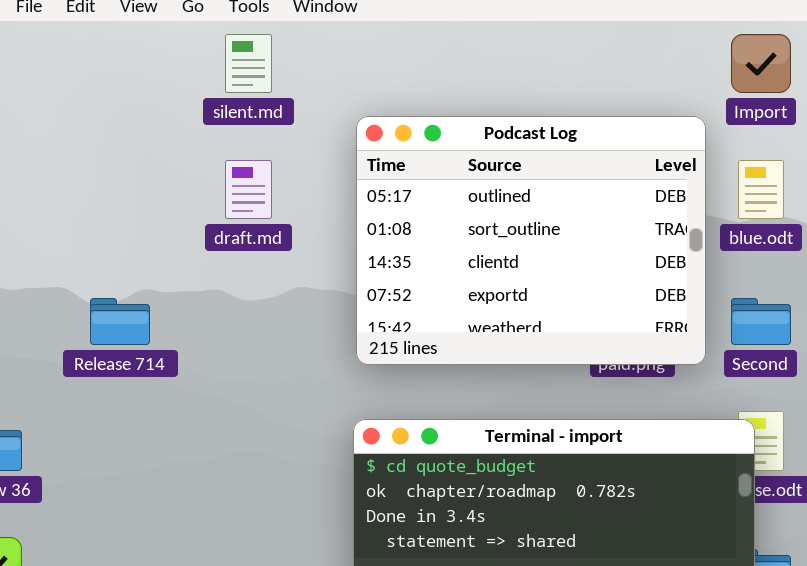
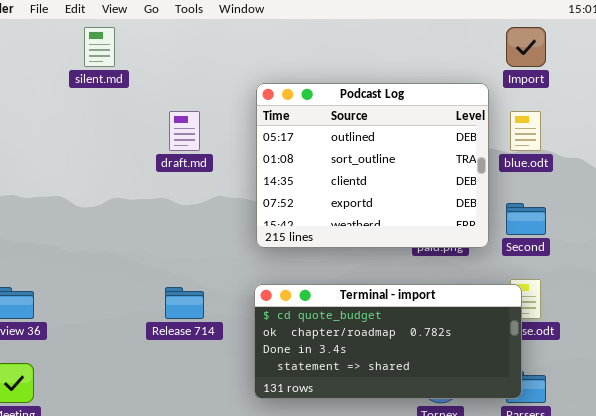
silent.md: [225,34,272,93] -> [84,27,115,67], moved
Release 714: [90,298,150,345] -> [165,287,204,319], moved

